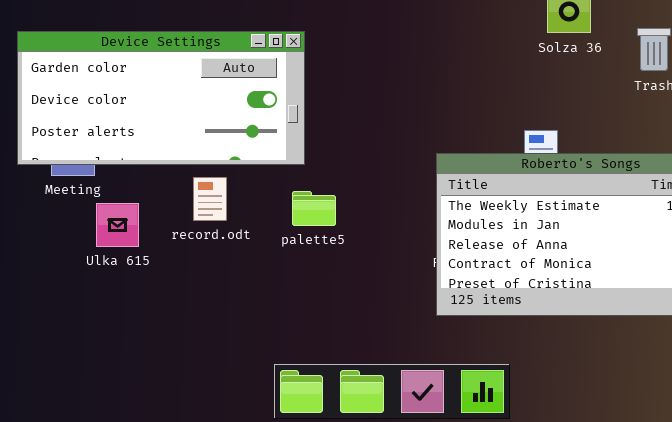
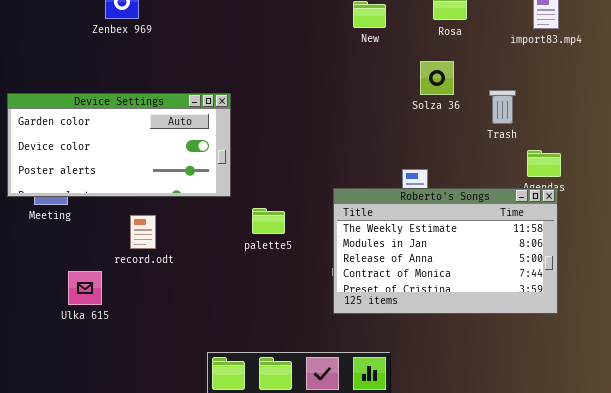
record.odt: [193,177,227,221] -> [130,215,156,249], moved
palette5: [292,191,336,226] -> [252,208,285,234], moved
Ulka 615: [96,203,139,247] -> [68,271,102,305], moved

